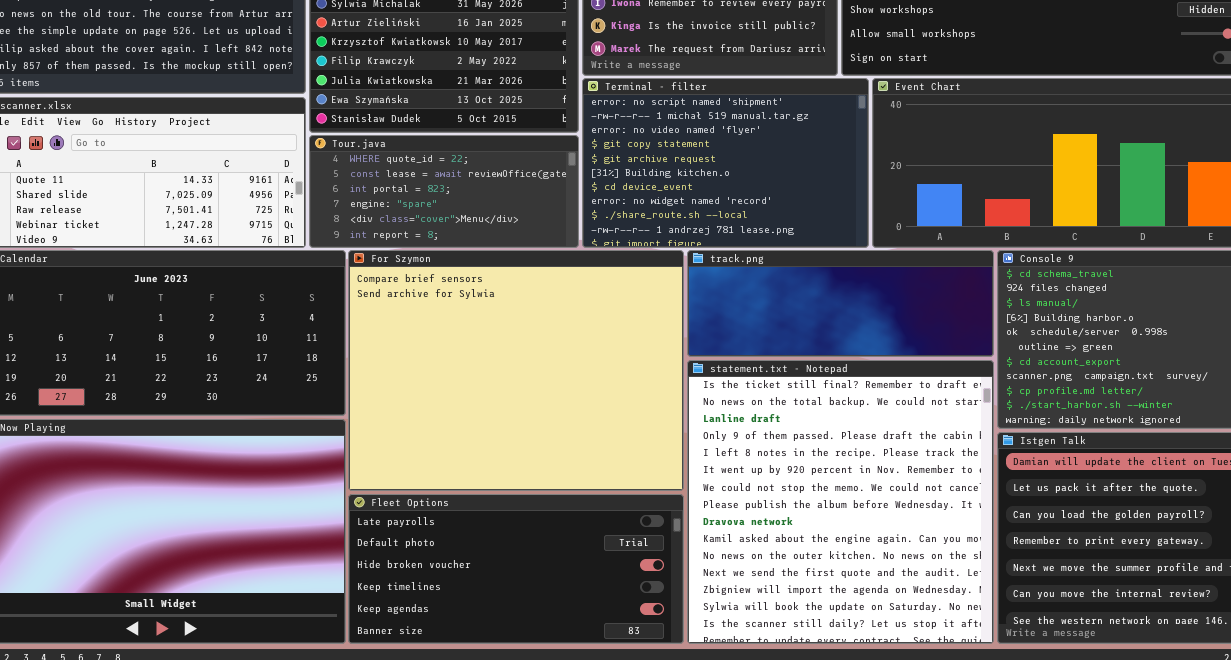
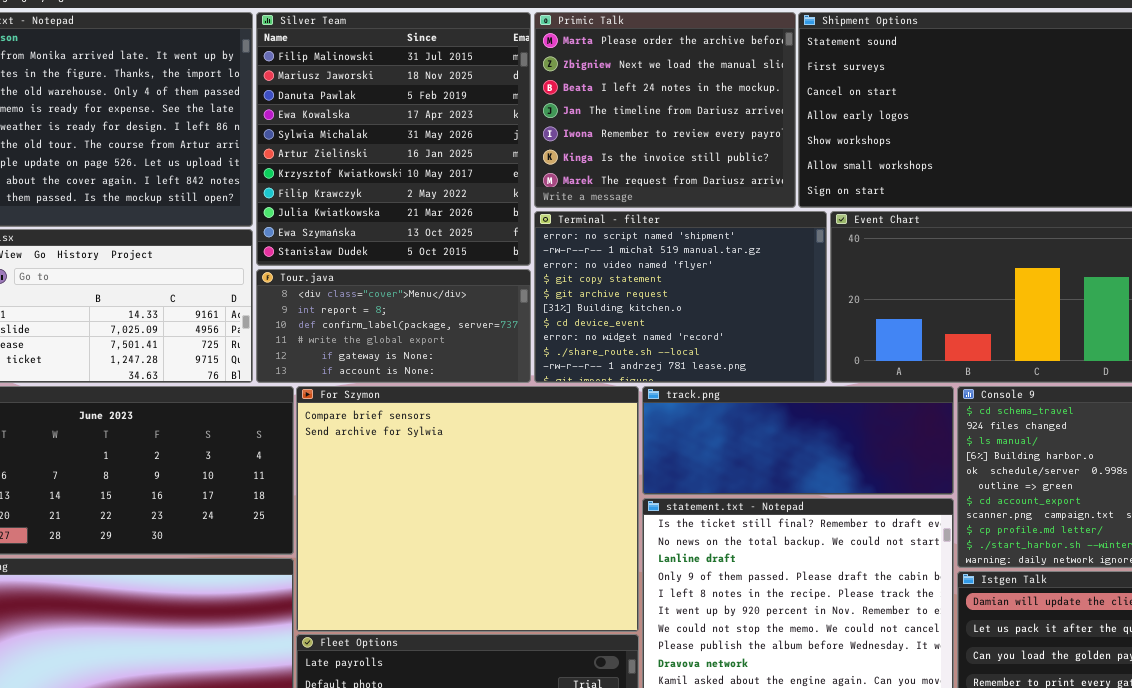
Tour.java: [309,135,579,248] -> [256,269,531,383], scrolled down 4 rows

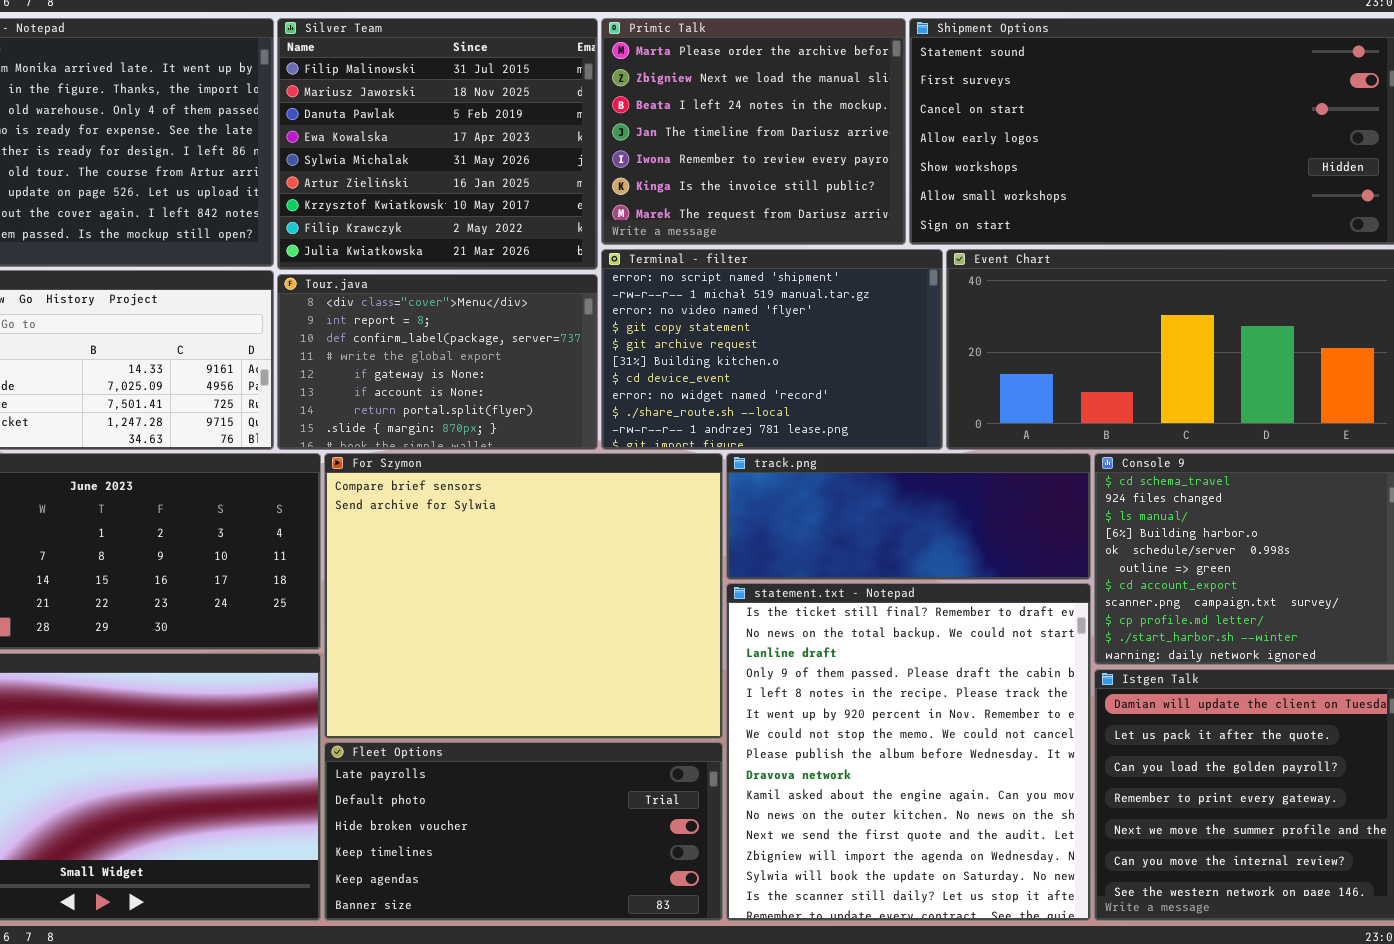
Silver Team: [256,12,531,266] -> [277,18,598,270], resized
Tour.java: [256,269,531,383] -> [277,274,598,450], resized

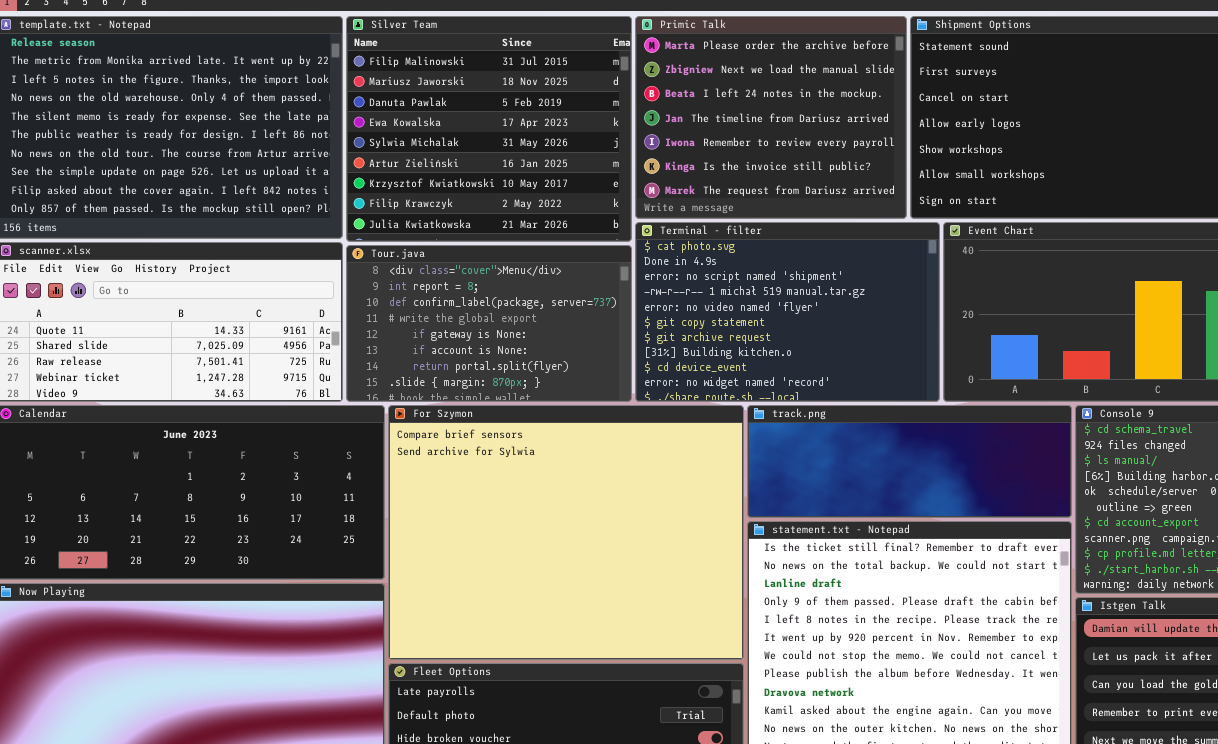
Terminal - filter: [601,249,943,450] -> [635,222,940,402], scrolled up 2 rows

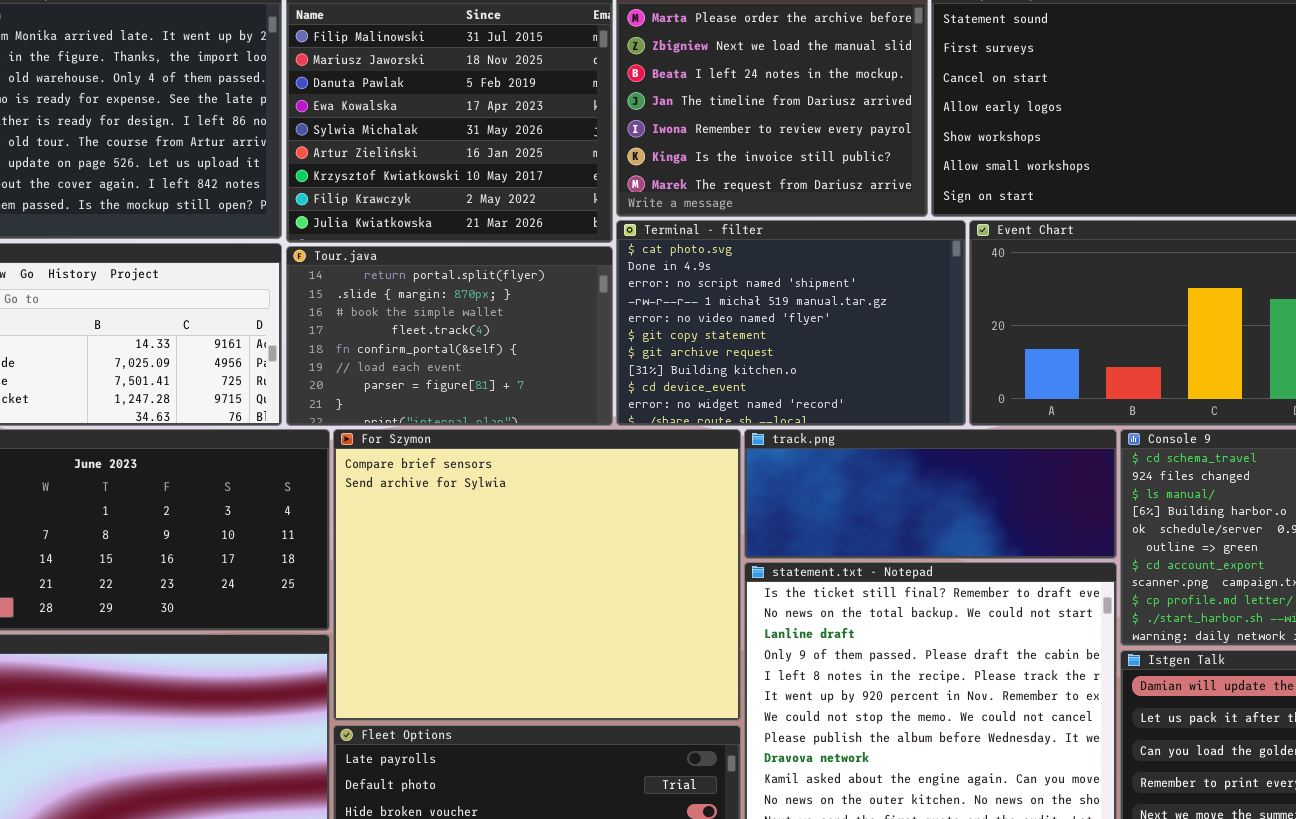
Tour.java: [346,245,632,402] -> [286,246,613,426], scrolled down 6 rows

